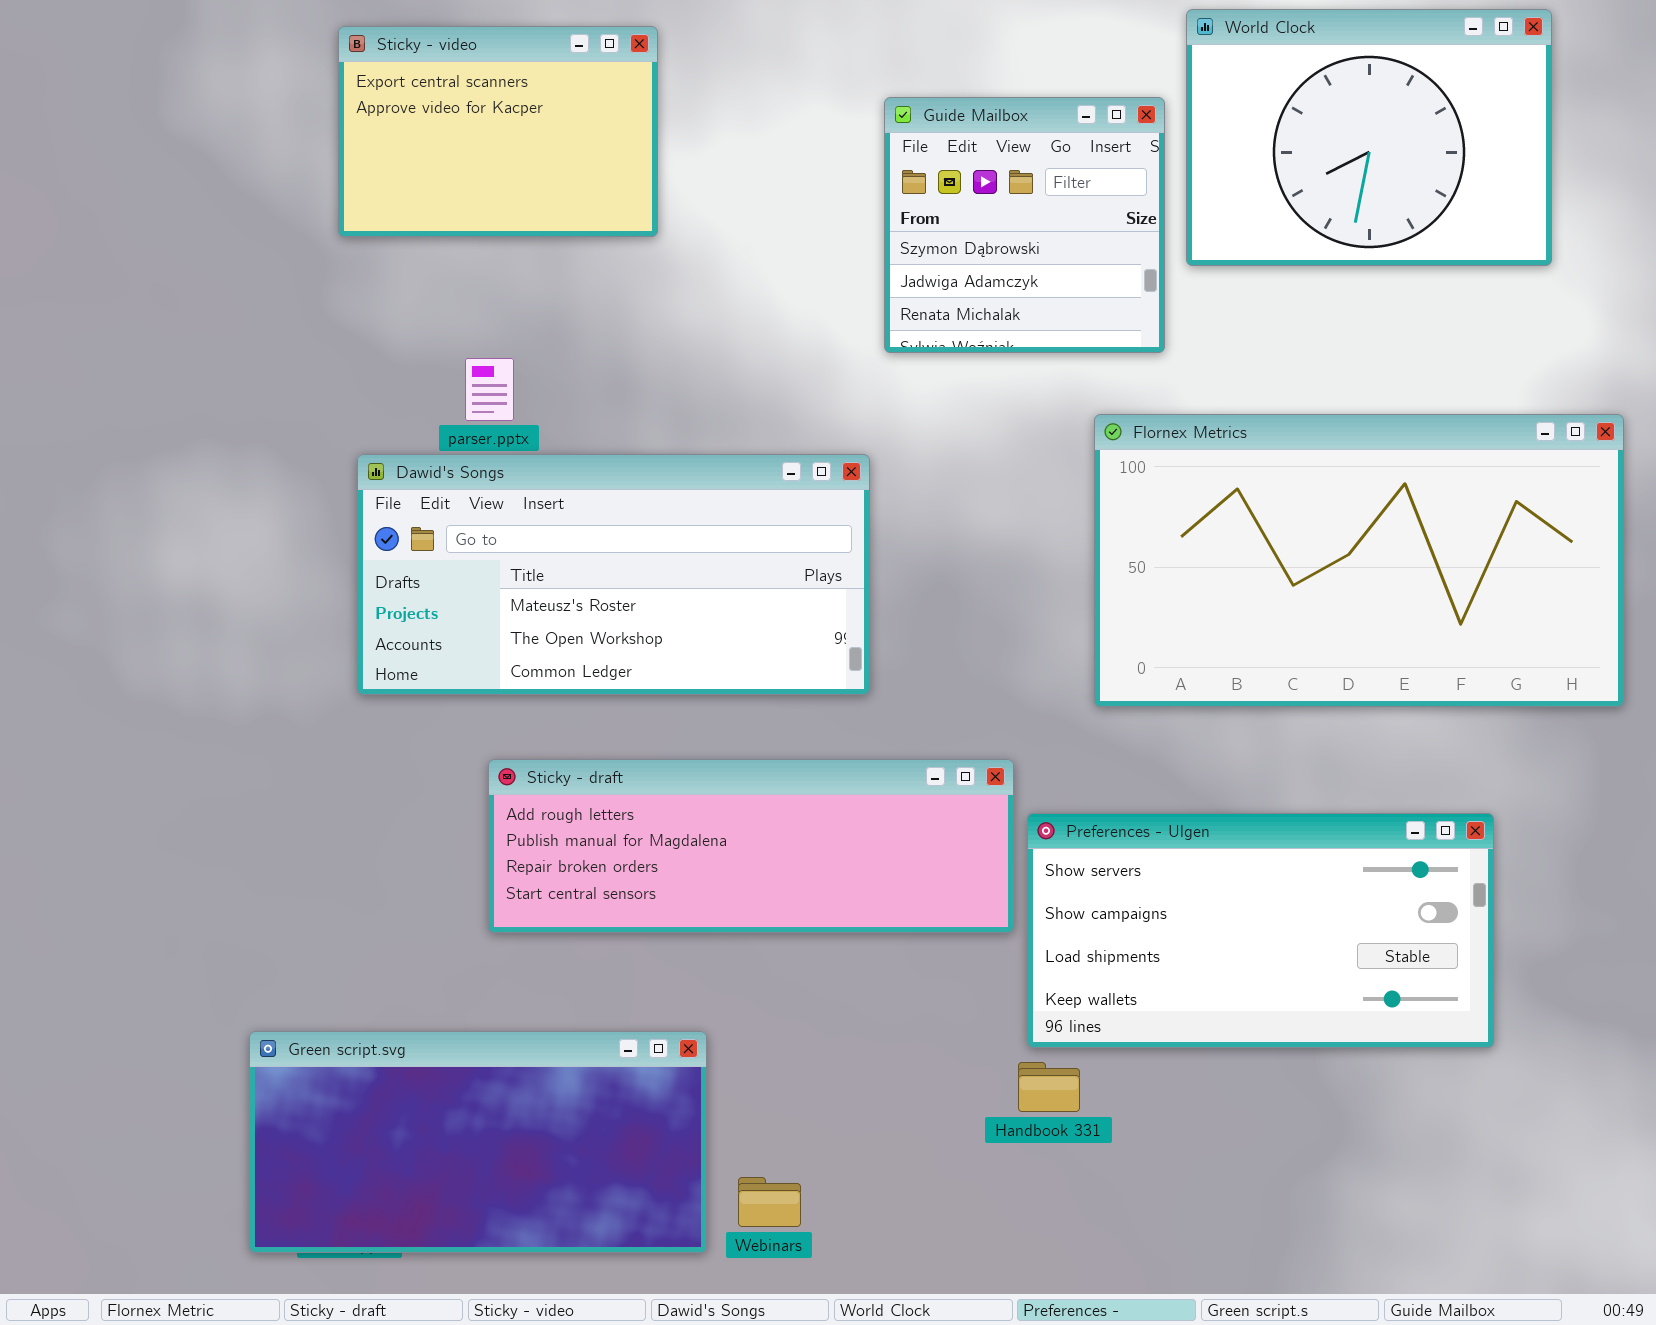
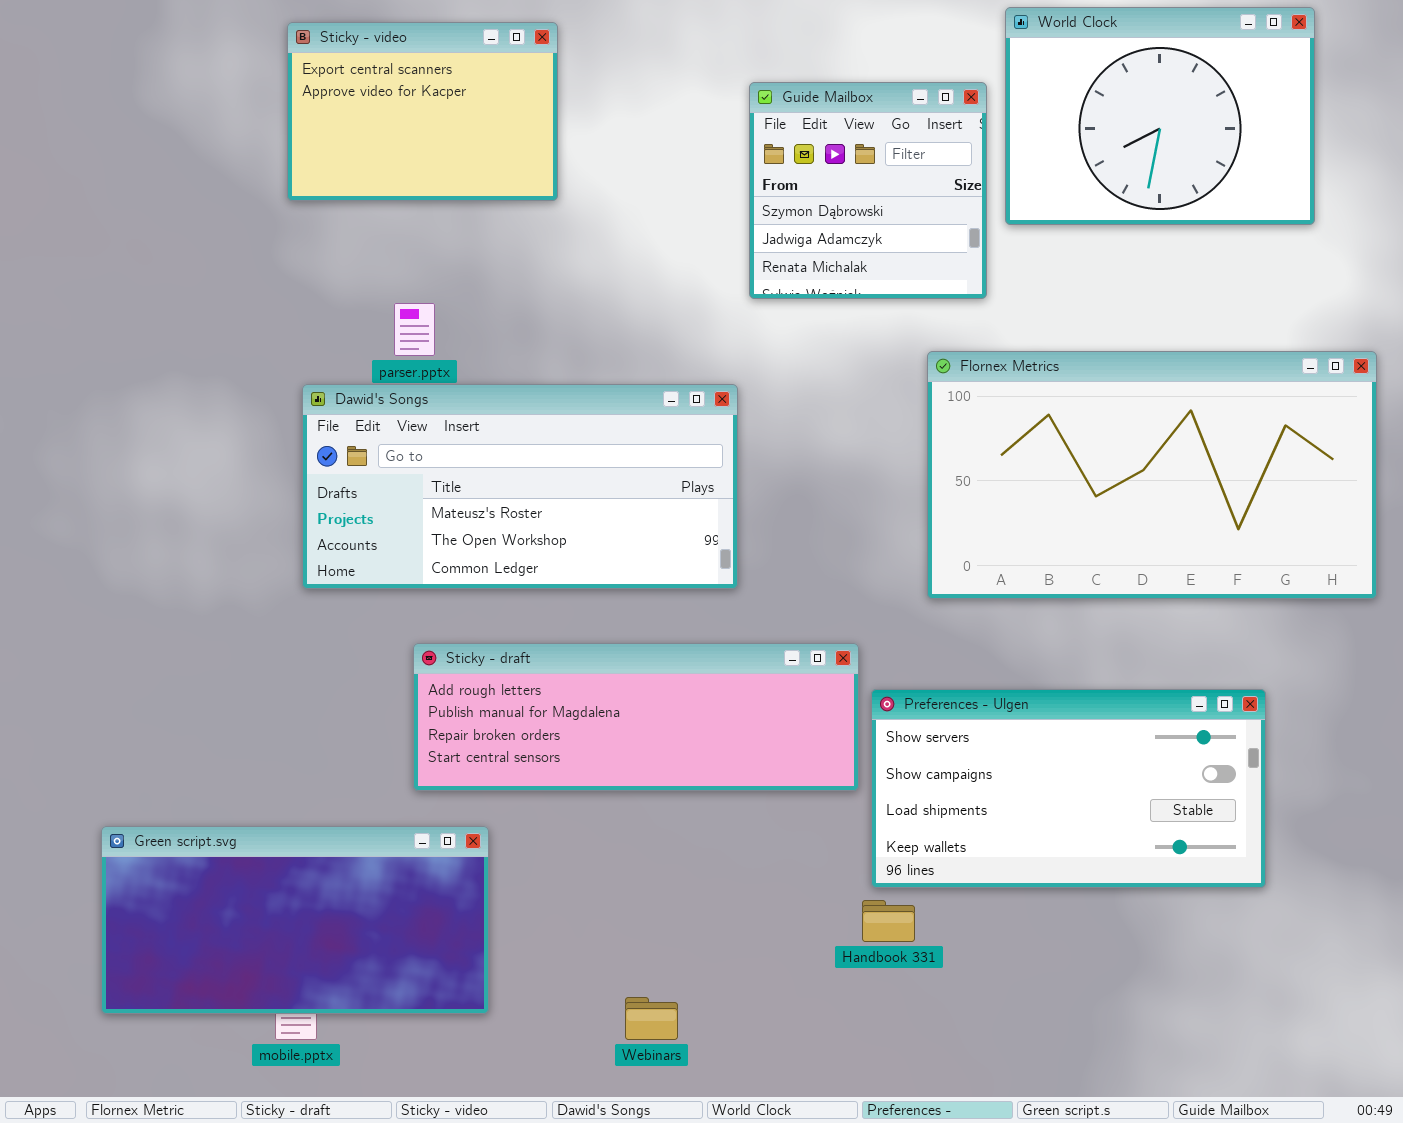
Green script.svg: [249,1031,707,1253] -> [101,826,489,1014], moved

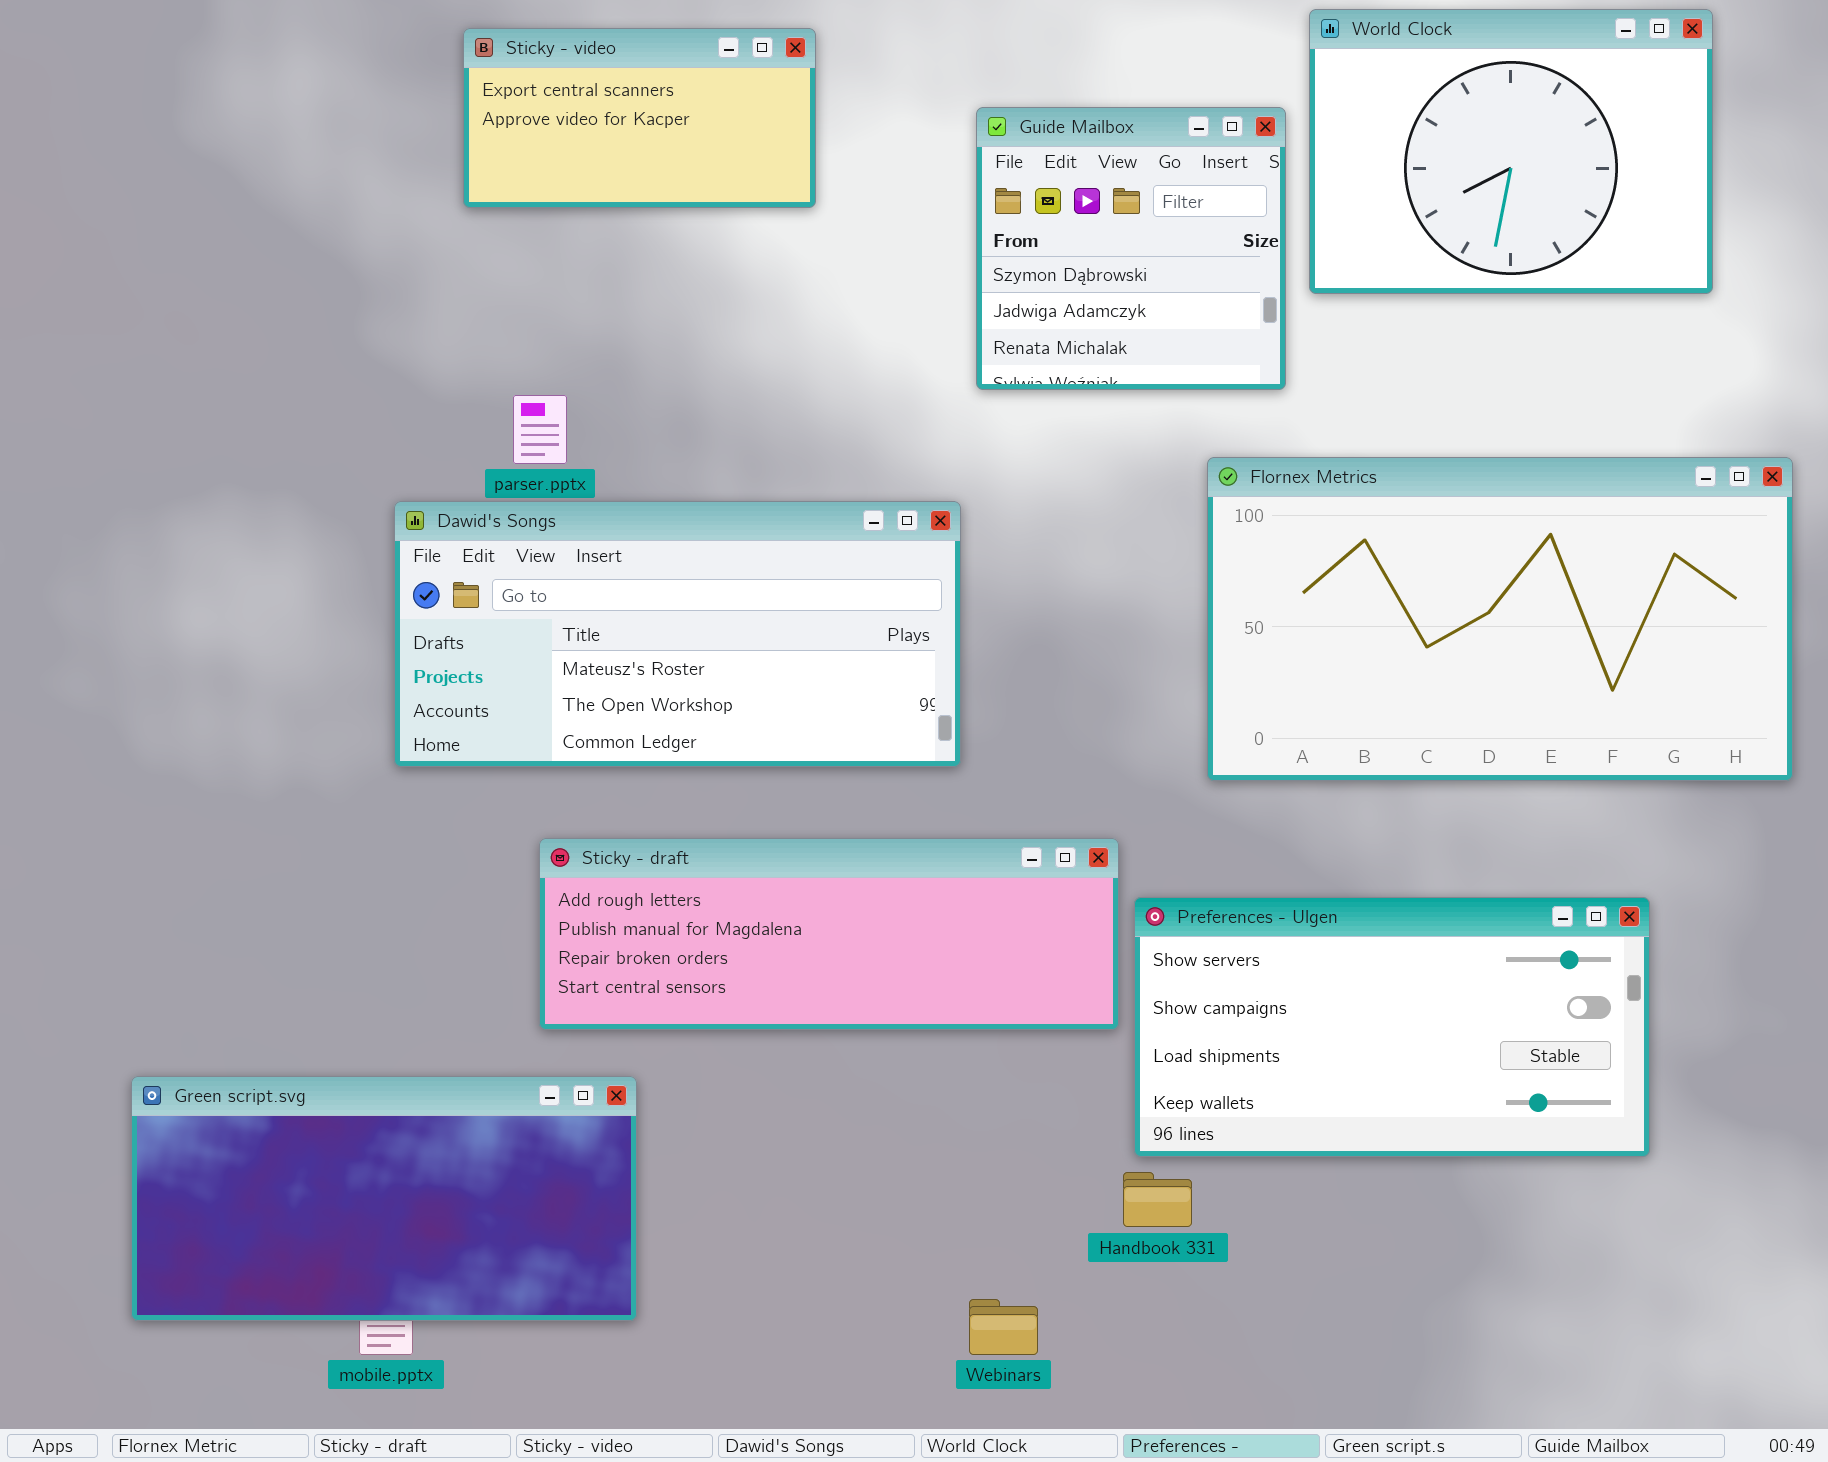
Sticky - video: [287,22,558,201] -> [463,28,816,208], moved, resized
Webinars: [625,997,678,1040] -> [969,1299,1038,1355], moved

